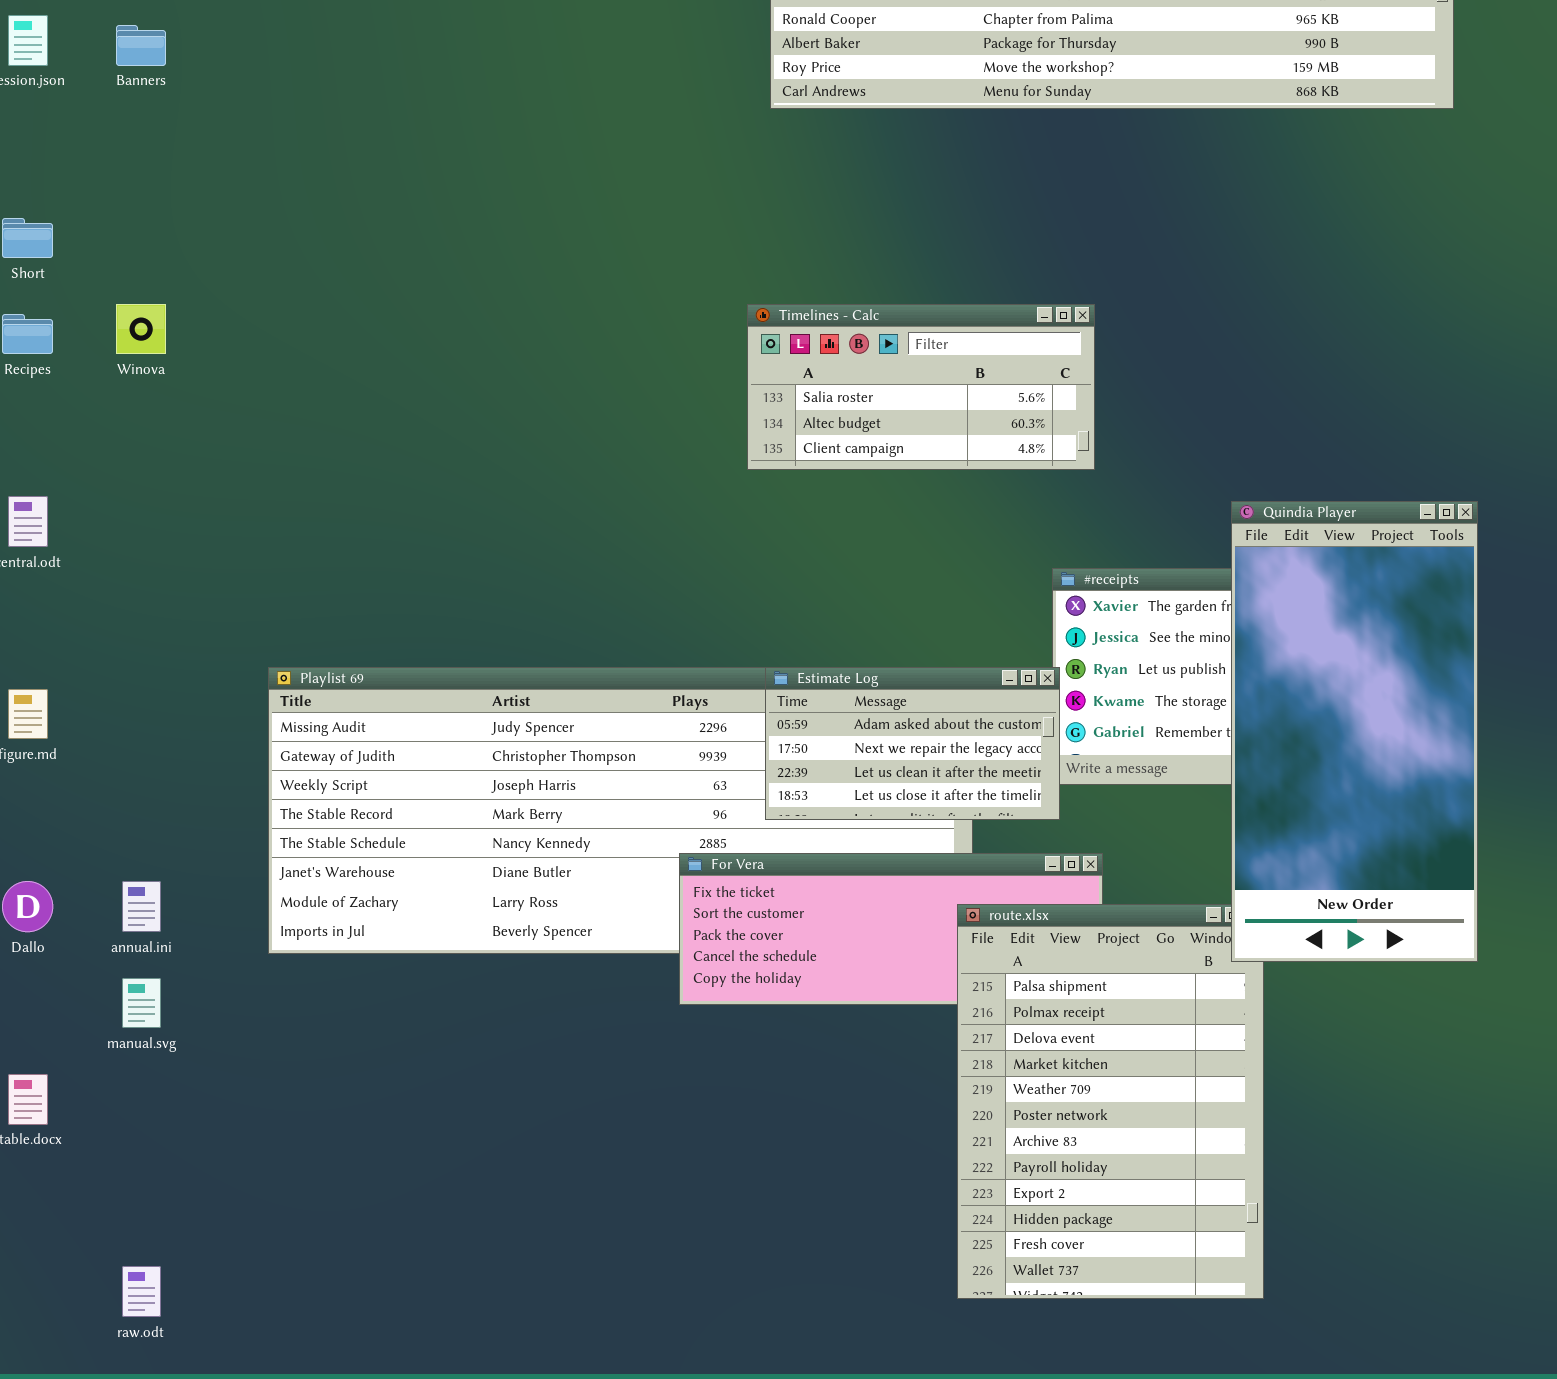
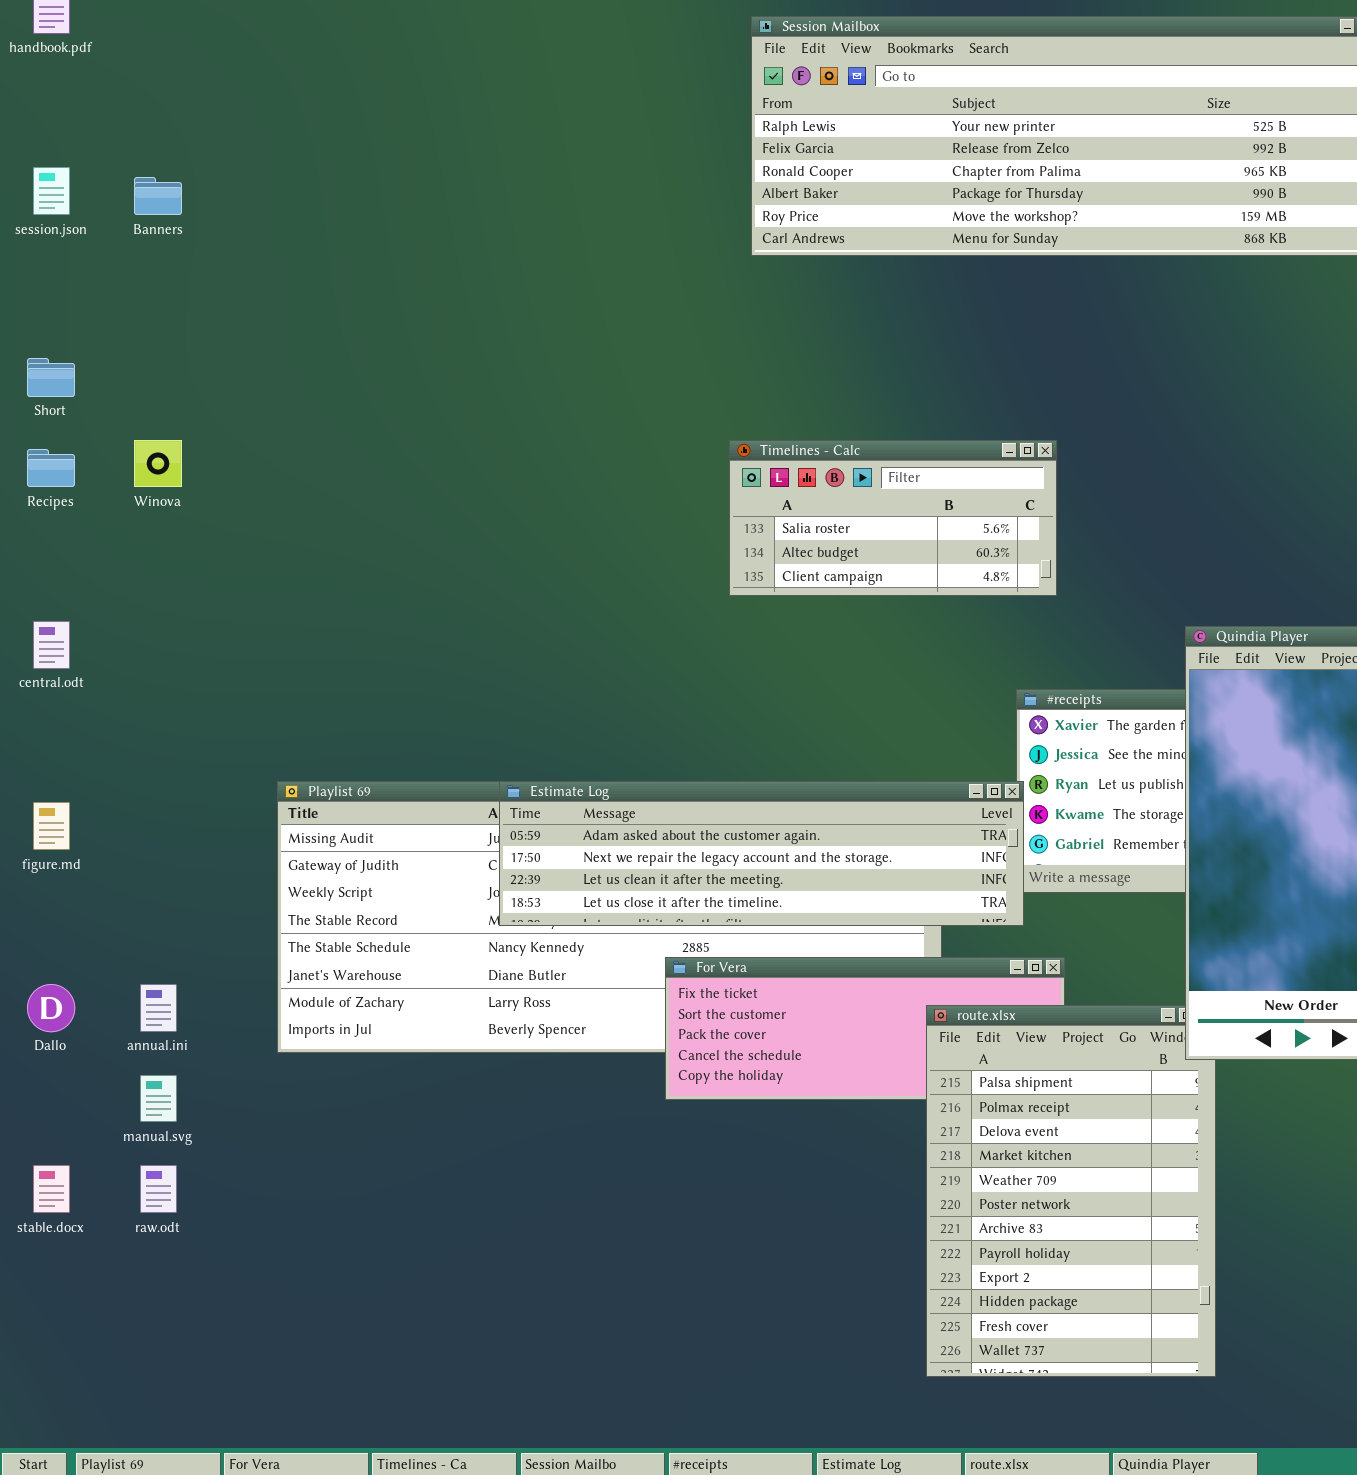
Estimate Log: [765,667,1060,820] -> [499,781,1024,926], resized
raw.odt: [122,1266,161,1317] -> [140,1165,177,1213], moved

